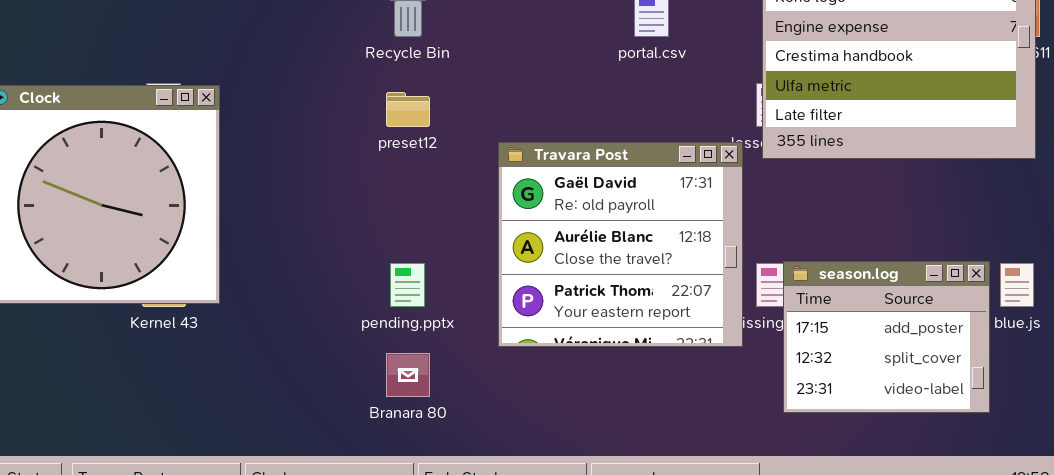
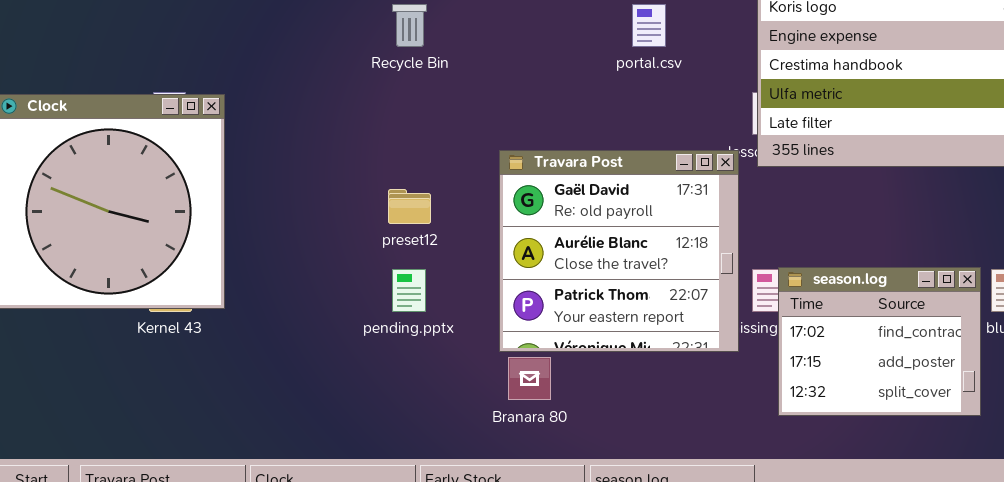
preset12: [386,92,430,127] -> [388,189,431,224], moved
season.log: [783,261,990,413] -> [778,267,981,416], scrolled up 1 row
Branara 80: [386,353,430,397] -> [508,357,551,400], moved

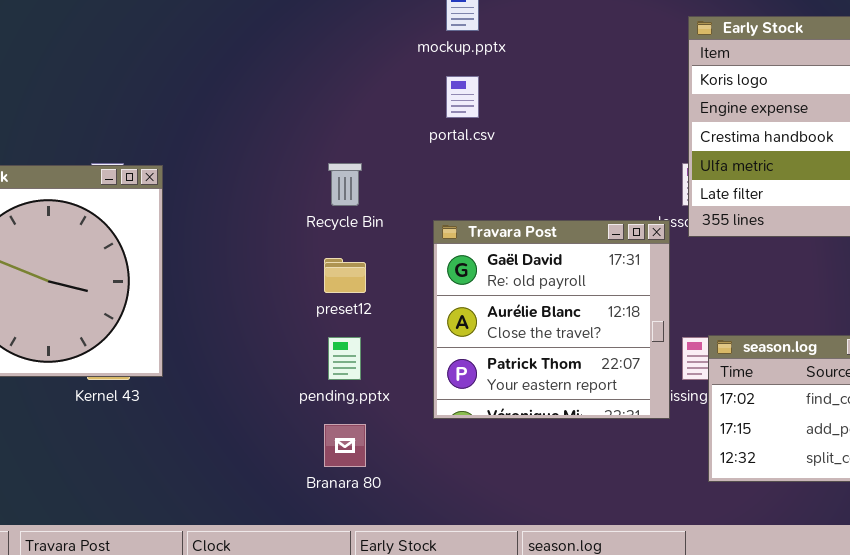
Recycle Bin: [392,4,427,47] -> [328,163,362,206], moved
portal.csv: [632,4,666,47] -> [446,76,479,118], moved
Branara 80: [508,357,551,400] -> [324,424,366,467], moved

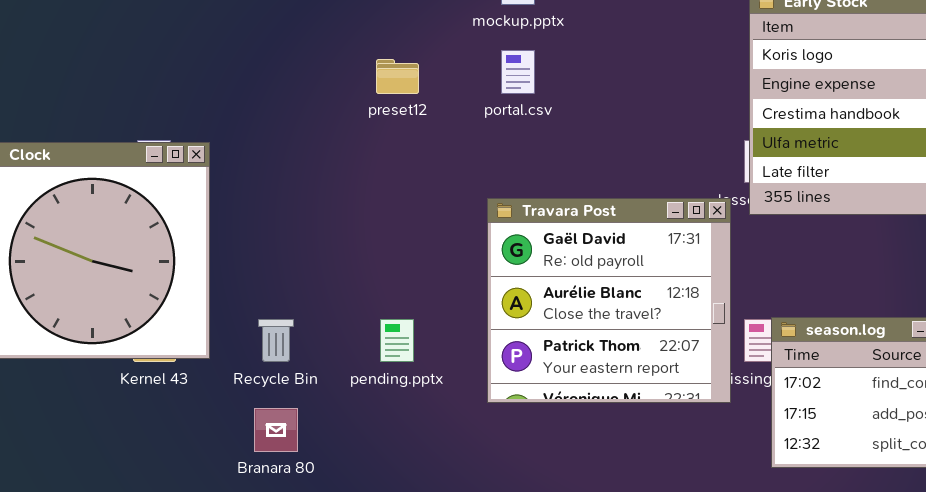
Recycle Bin: [328,163,362,206] -> [258,319,294,362], moved
preset12: [324,258,366,293] -> [376,59,419,94], moved
Branara 80: [324,424,366,467] -> [254,408,298,452], moved

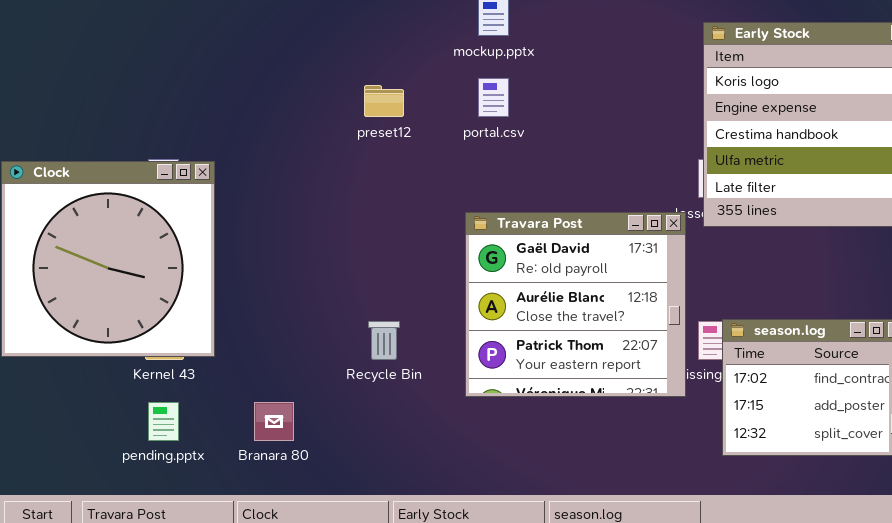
Recycle Bin: [258,319,294,362] -> [368,321,400,360], moved
pending.pptx: [380,319,414,362] -> [148,402,179,441], moved

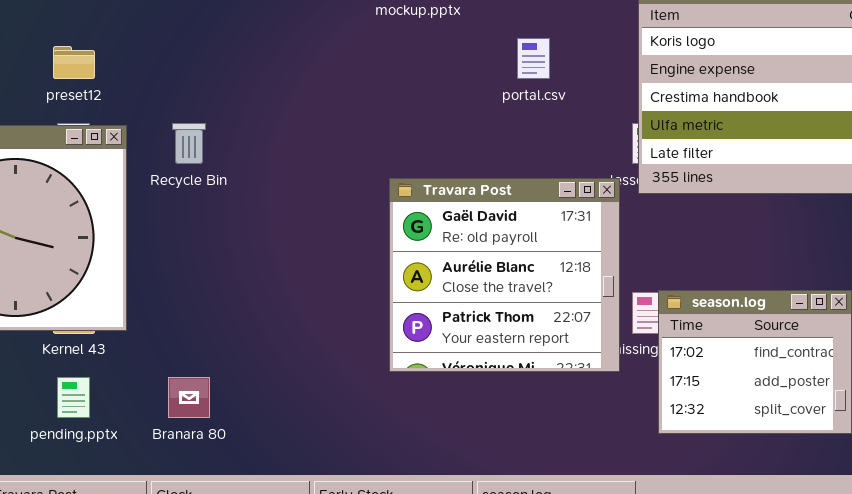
portal.csv: [478,78,509,117] -> [517,38,550,79], moved
preset12: [364,85,404,117] -> [53,46,95,79], moved
Recycle Bin: [368,321,400,360] -> [172,123,206,164], moved

